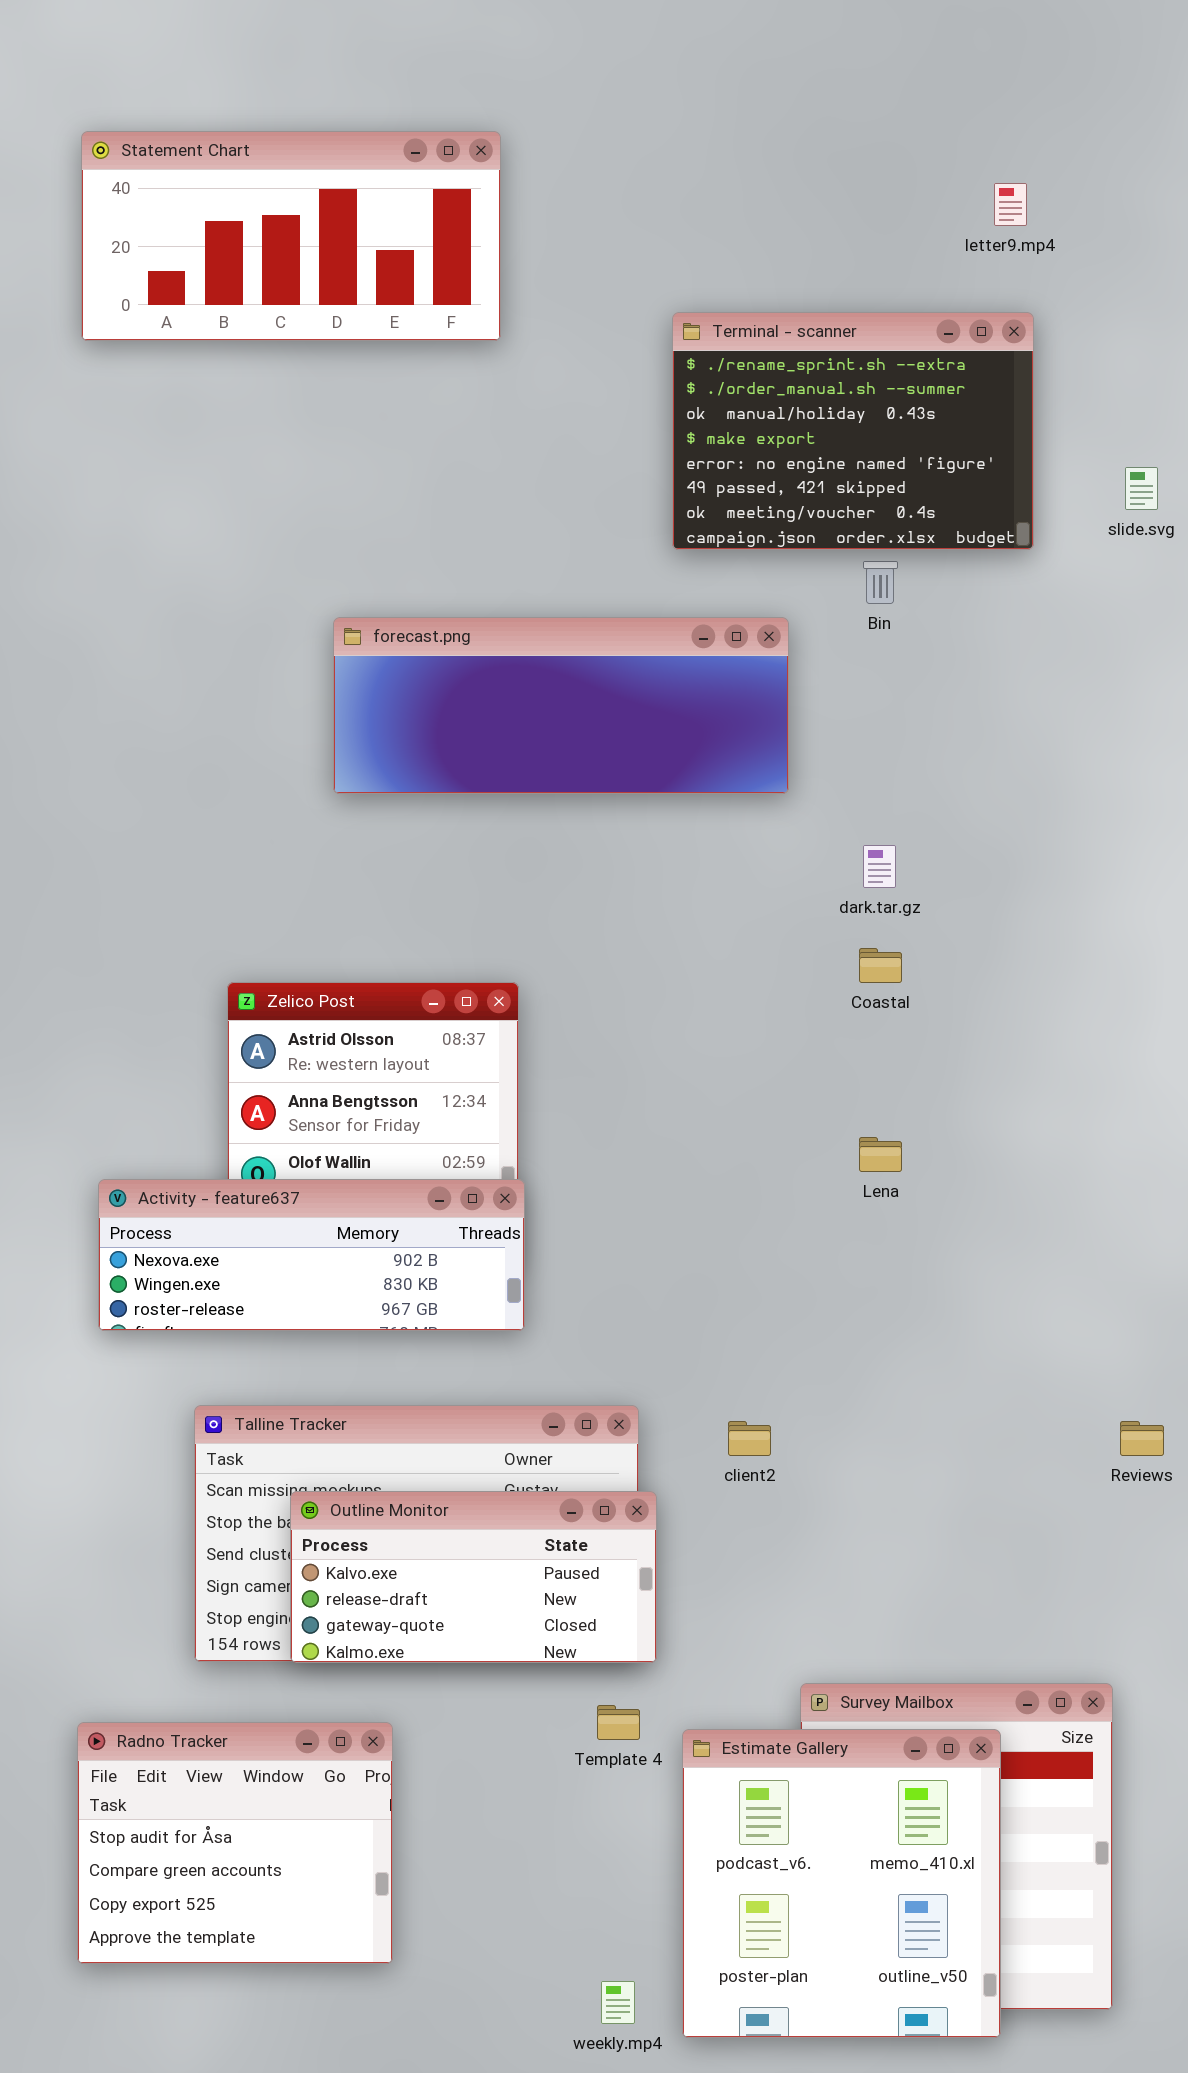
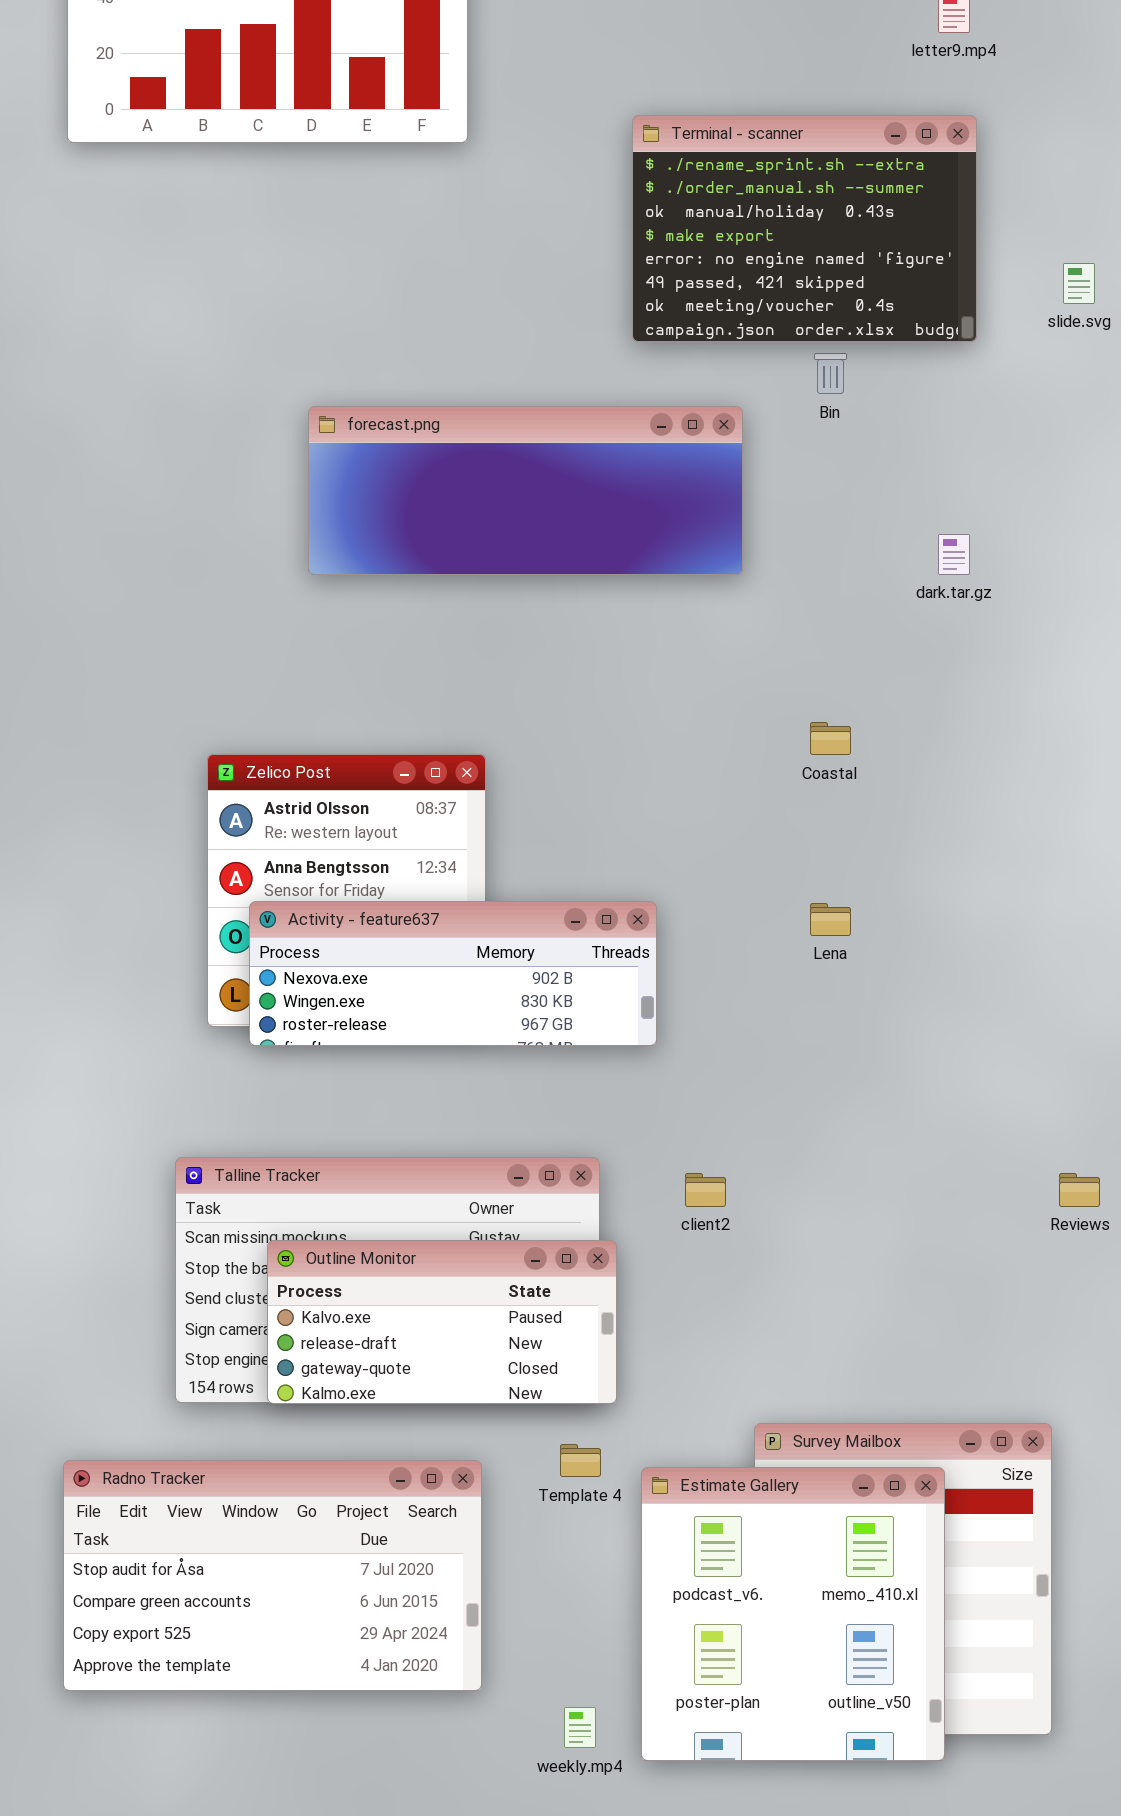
dark.tar.gz: [863,845,896,888] -> [938,534,970,575], moved
Activity - feature637: [98,1179,525,1331] -> [249,901,657,1046], moved
Radno Tracker: [77,1722,393,1964] -> [63,1460,482,1691], resized

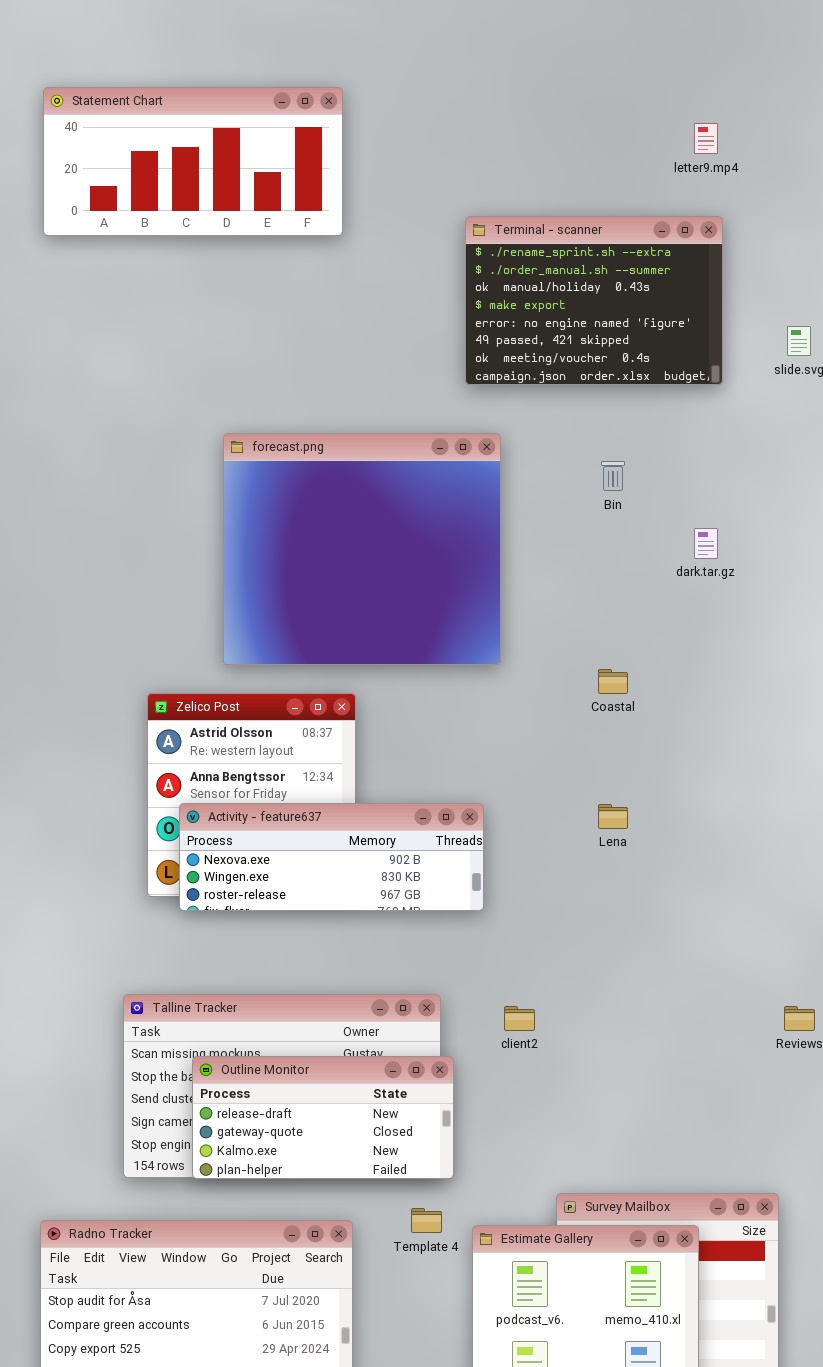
Bin: [814,353,847,394] -> [601,461,625,491], moved
forecast.png: [308,406,743,575] -> [223,433,501,665], resized
Outline Monitor: [267,1240,617,1404] -> [192,1056,454,1179], scrolled down 1 row

